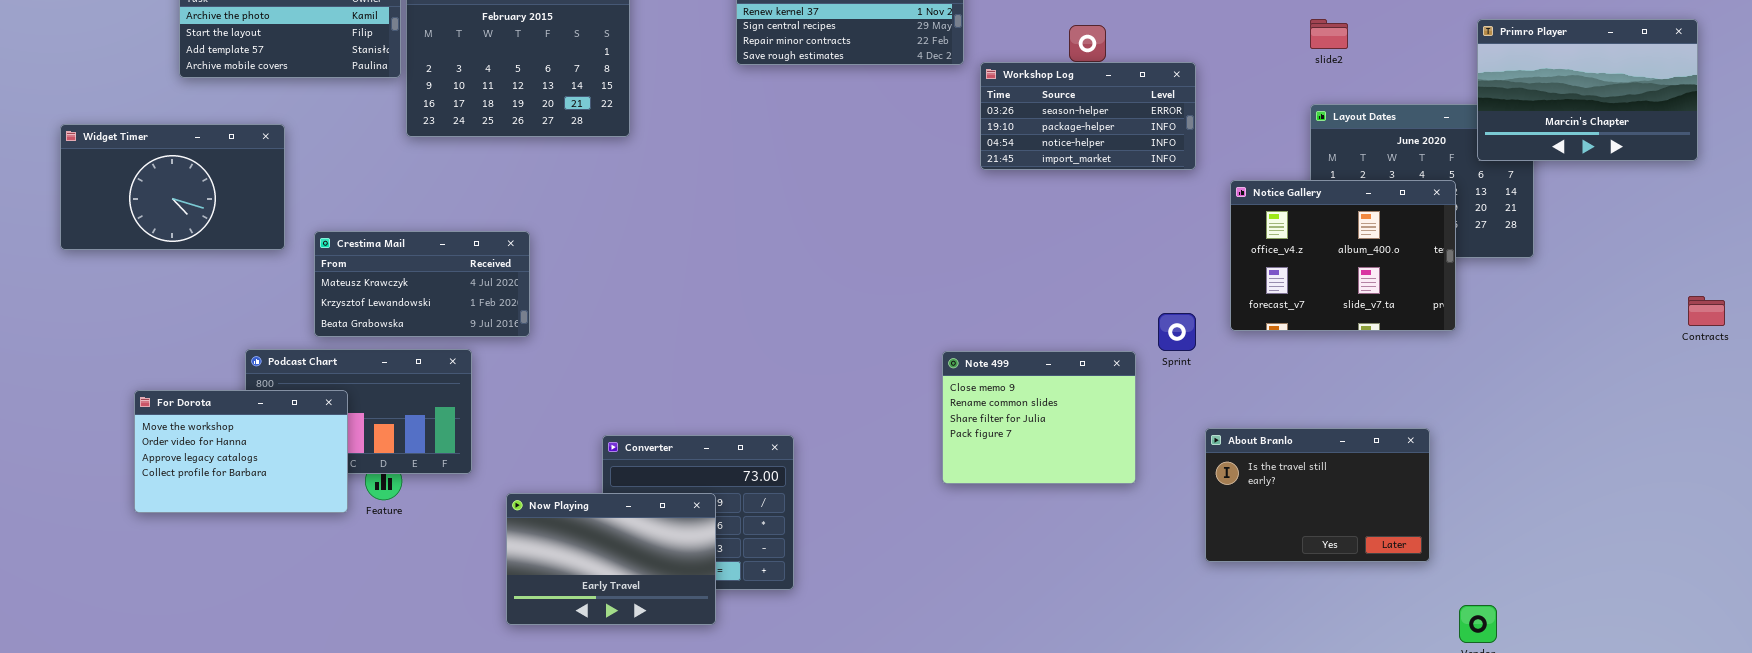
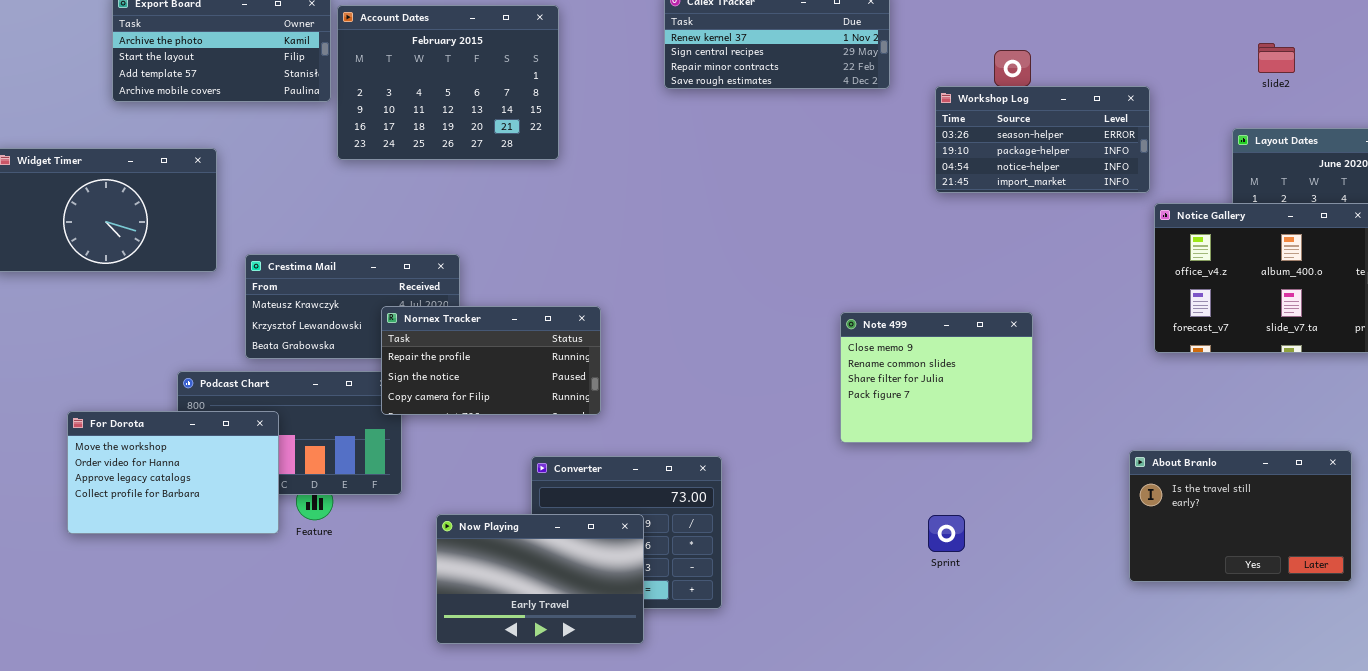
slide2: [1310,19,1348,49] -> [1258,43,1295,73], moved
Workshop Log: [980,62,1196,170] -> [935,86,1150,193], moved
Nornex Tracker: none -> [381,306,601,415], opened
Sprint: [1158,313,1196,351] -> [928,515,965,552], moved
Note 499: [942,351,1136,484] -> [840,312,1033,443], moved

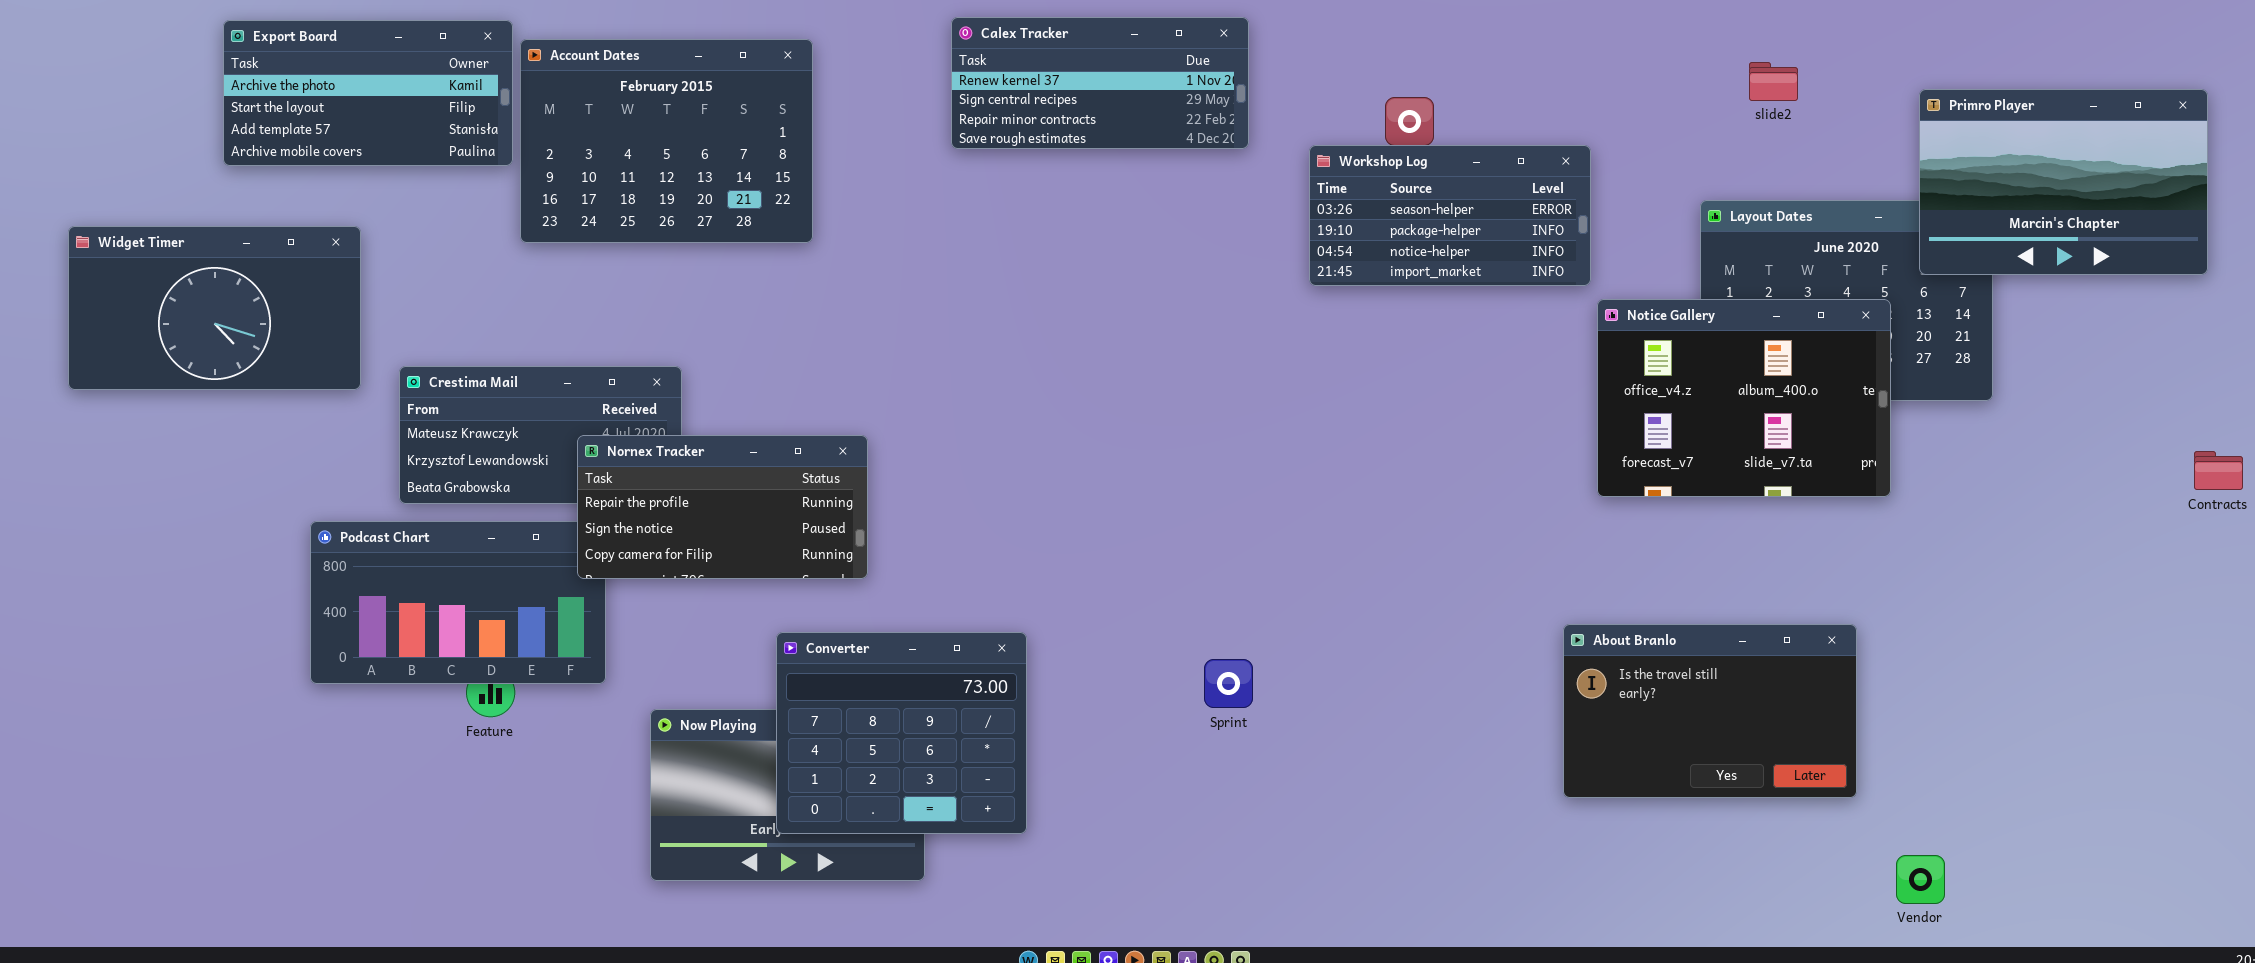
slide2: [1258,43,1295,73] -> [1749,62,1798,101], moved
Note 499: [840,312,1033,443] -> none, closed
For Dorota: [67,411,279,534] -> none, closed
Converter: [531,456,722,609] -> [776,632,1027,834], raised
Sprint: [928,515,965,552] -> [1204,659,1253,708], moved

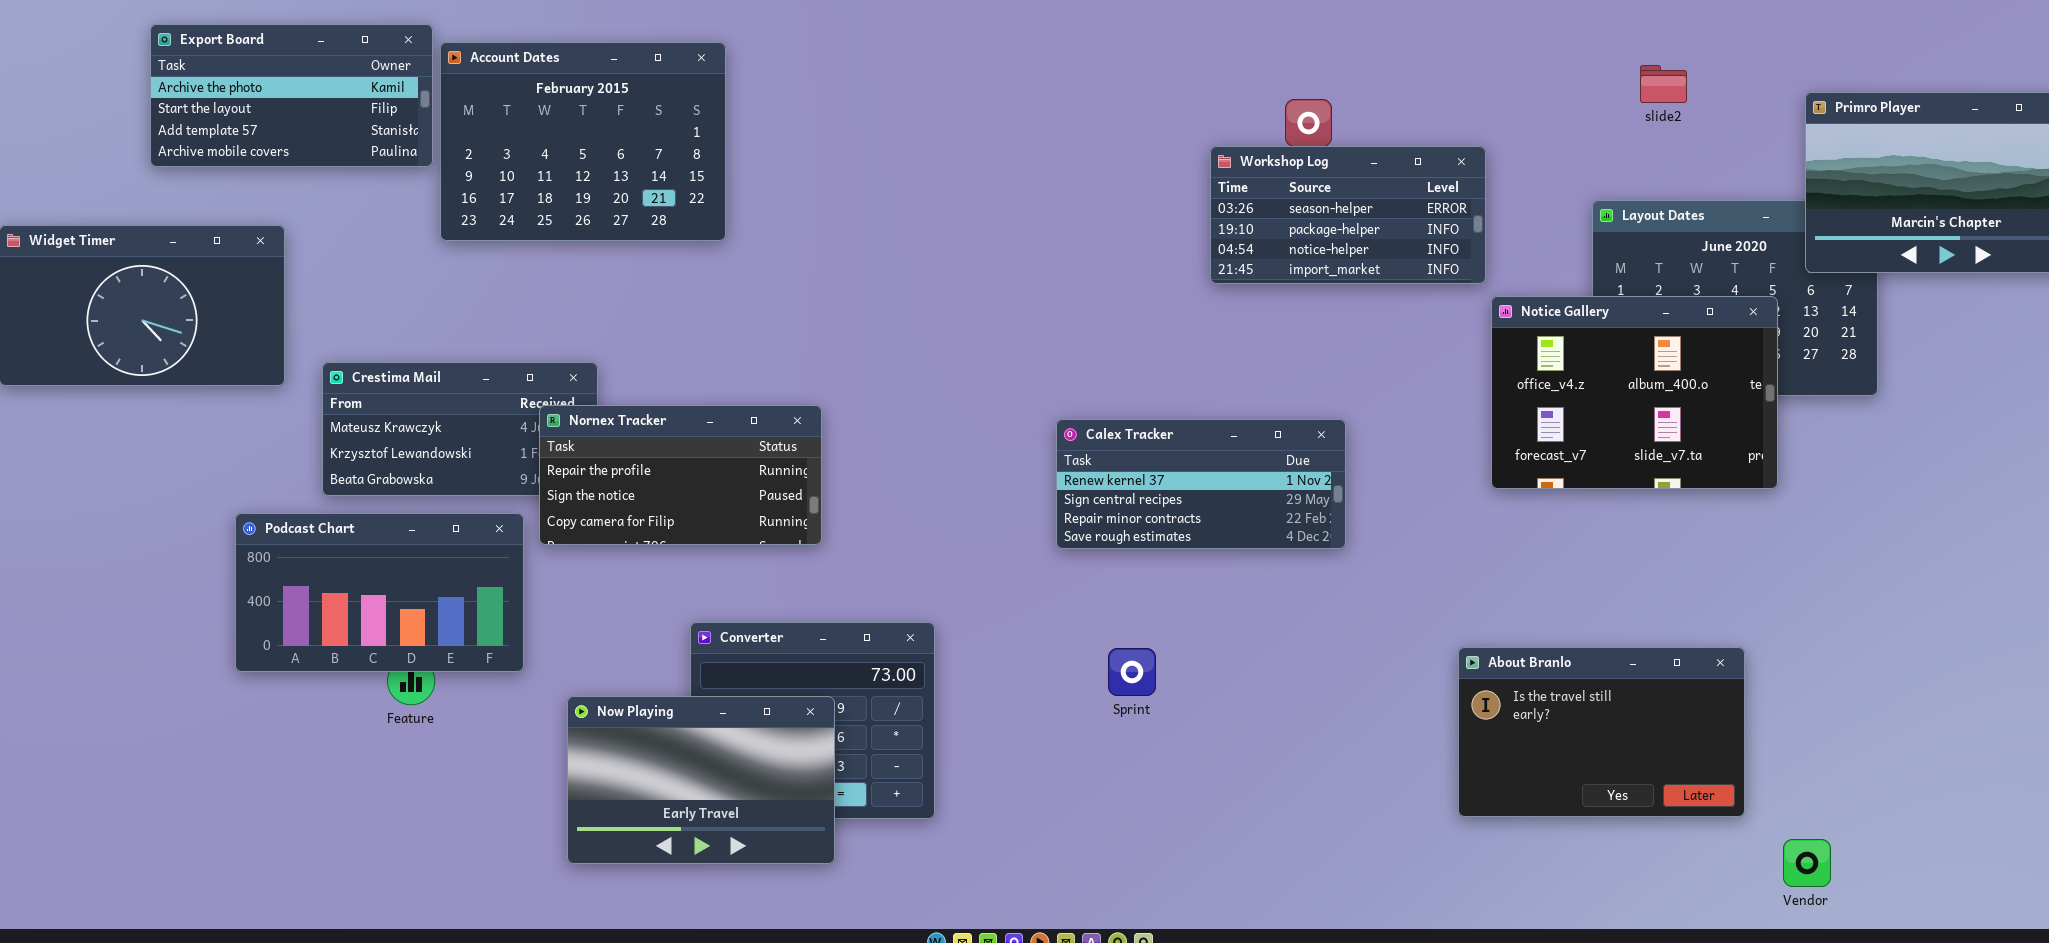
Calex Tracker: [951,17,1249,149] -> [1056,419,1346,549], moved
Nornex Tracker: [577,435,868,579] -> [539,405,822,545], moved
About Branlo: [1563,624,1857,798] -> [1458,647,1745,817], moved
Now Playing: [650,709,925,881] -> [567,696,835,864], raised

